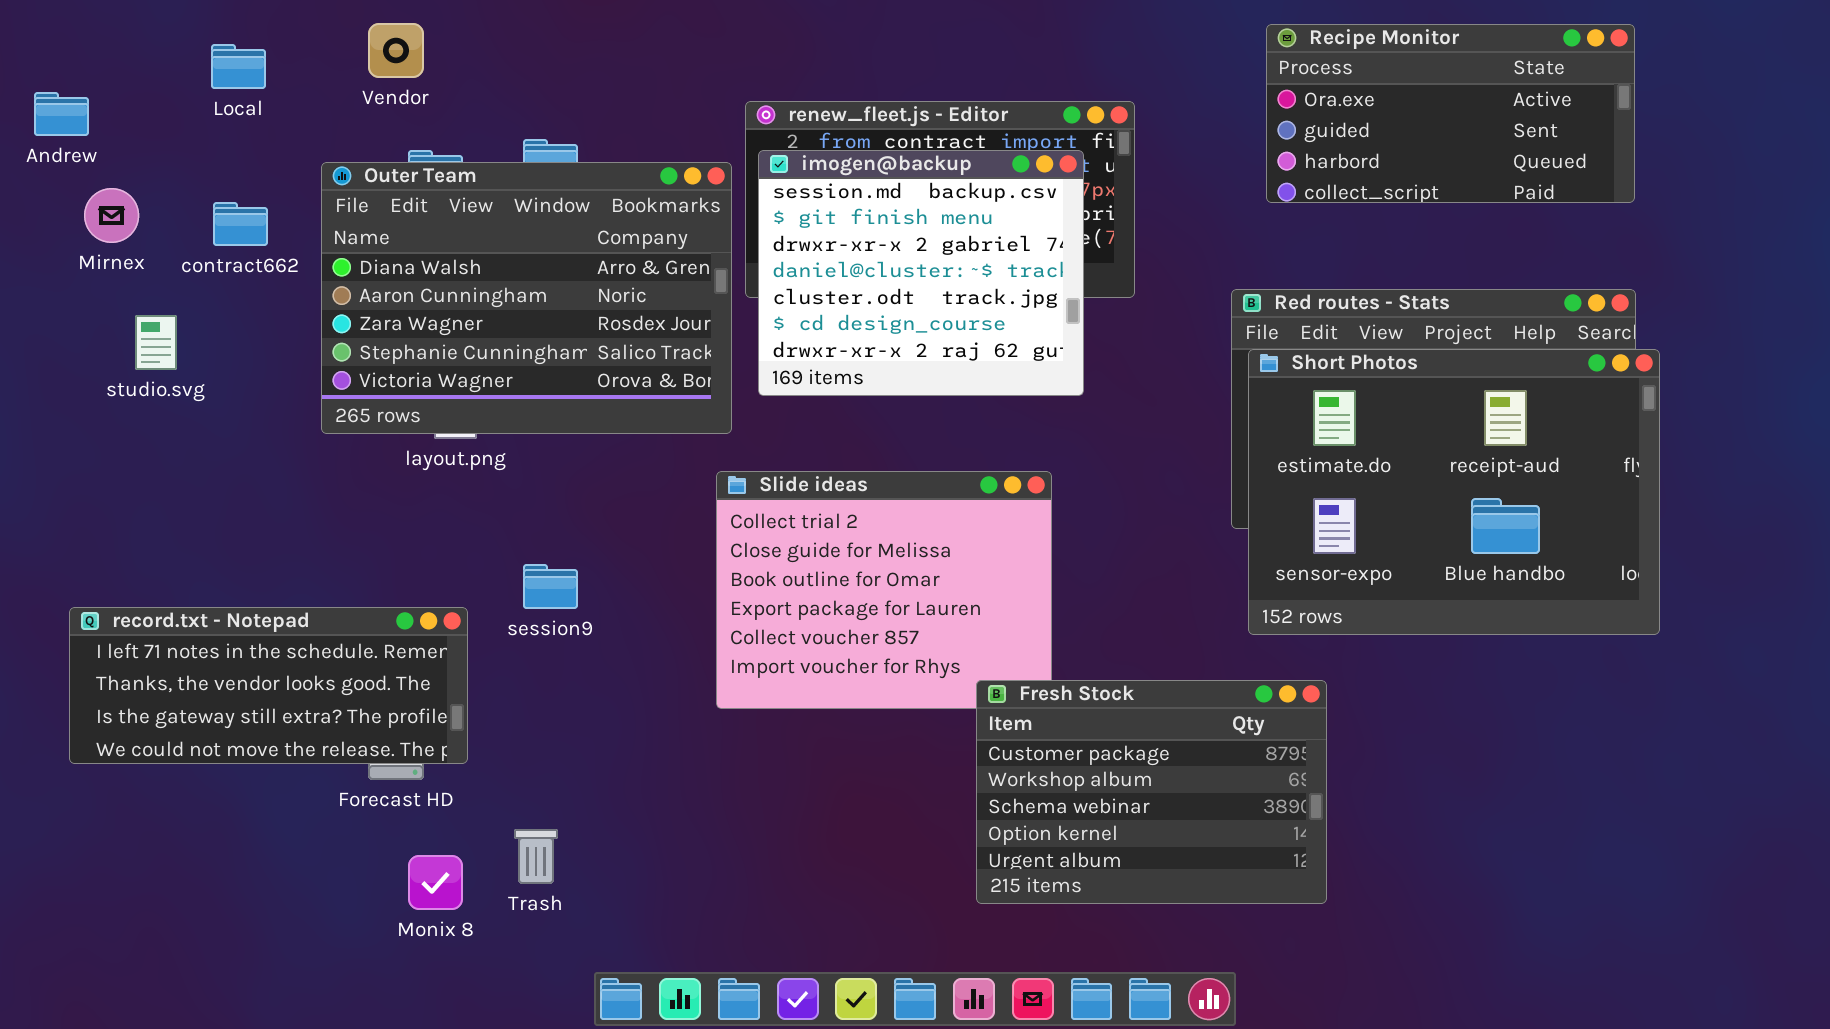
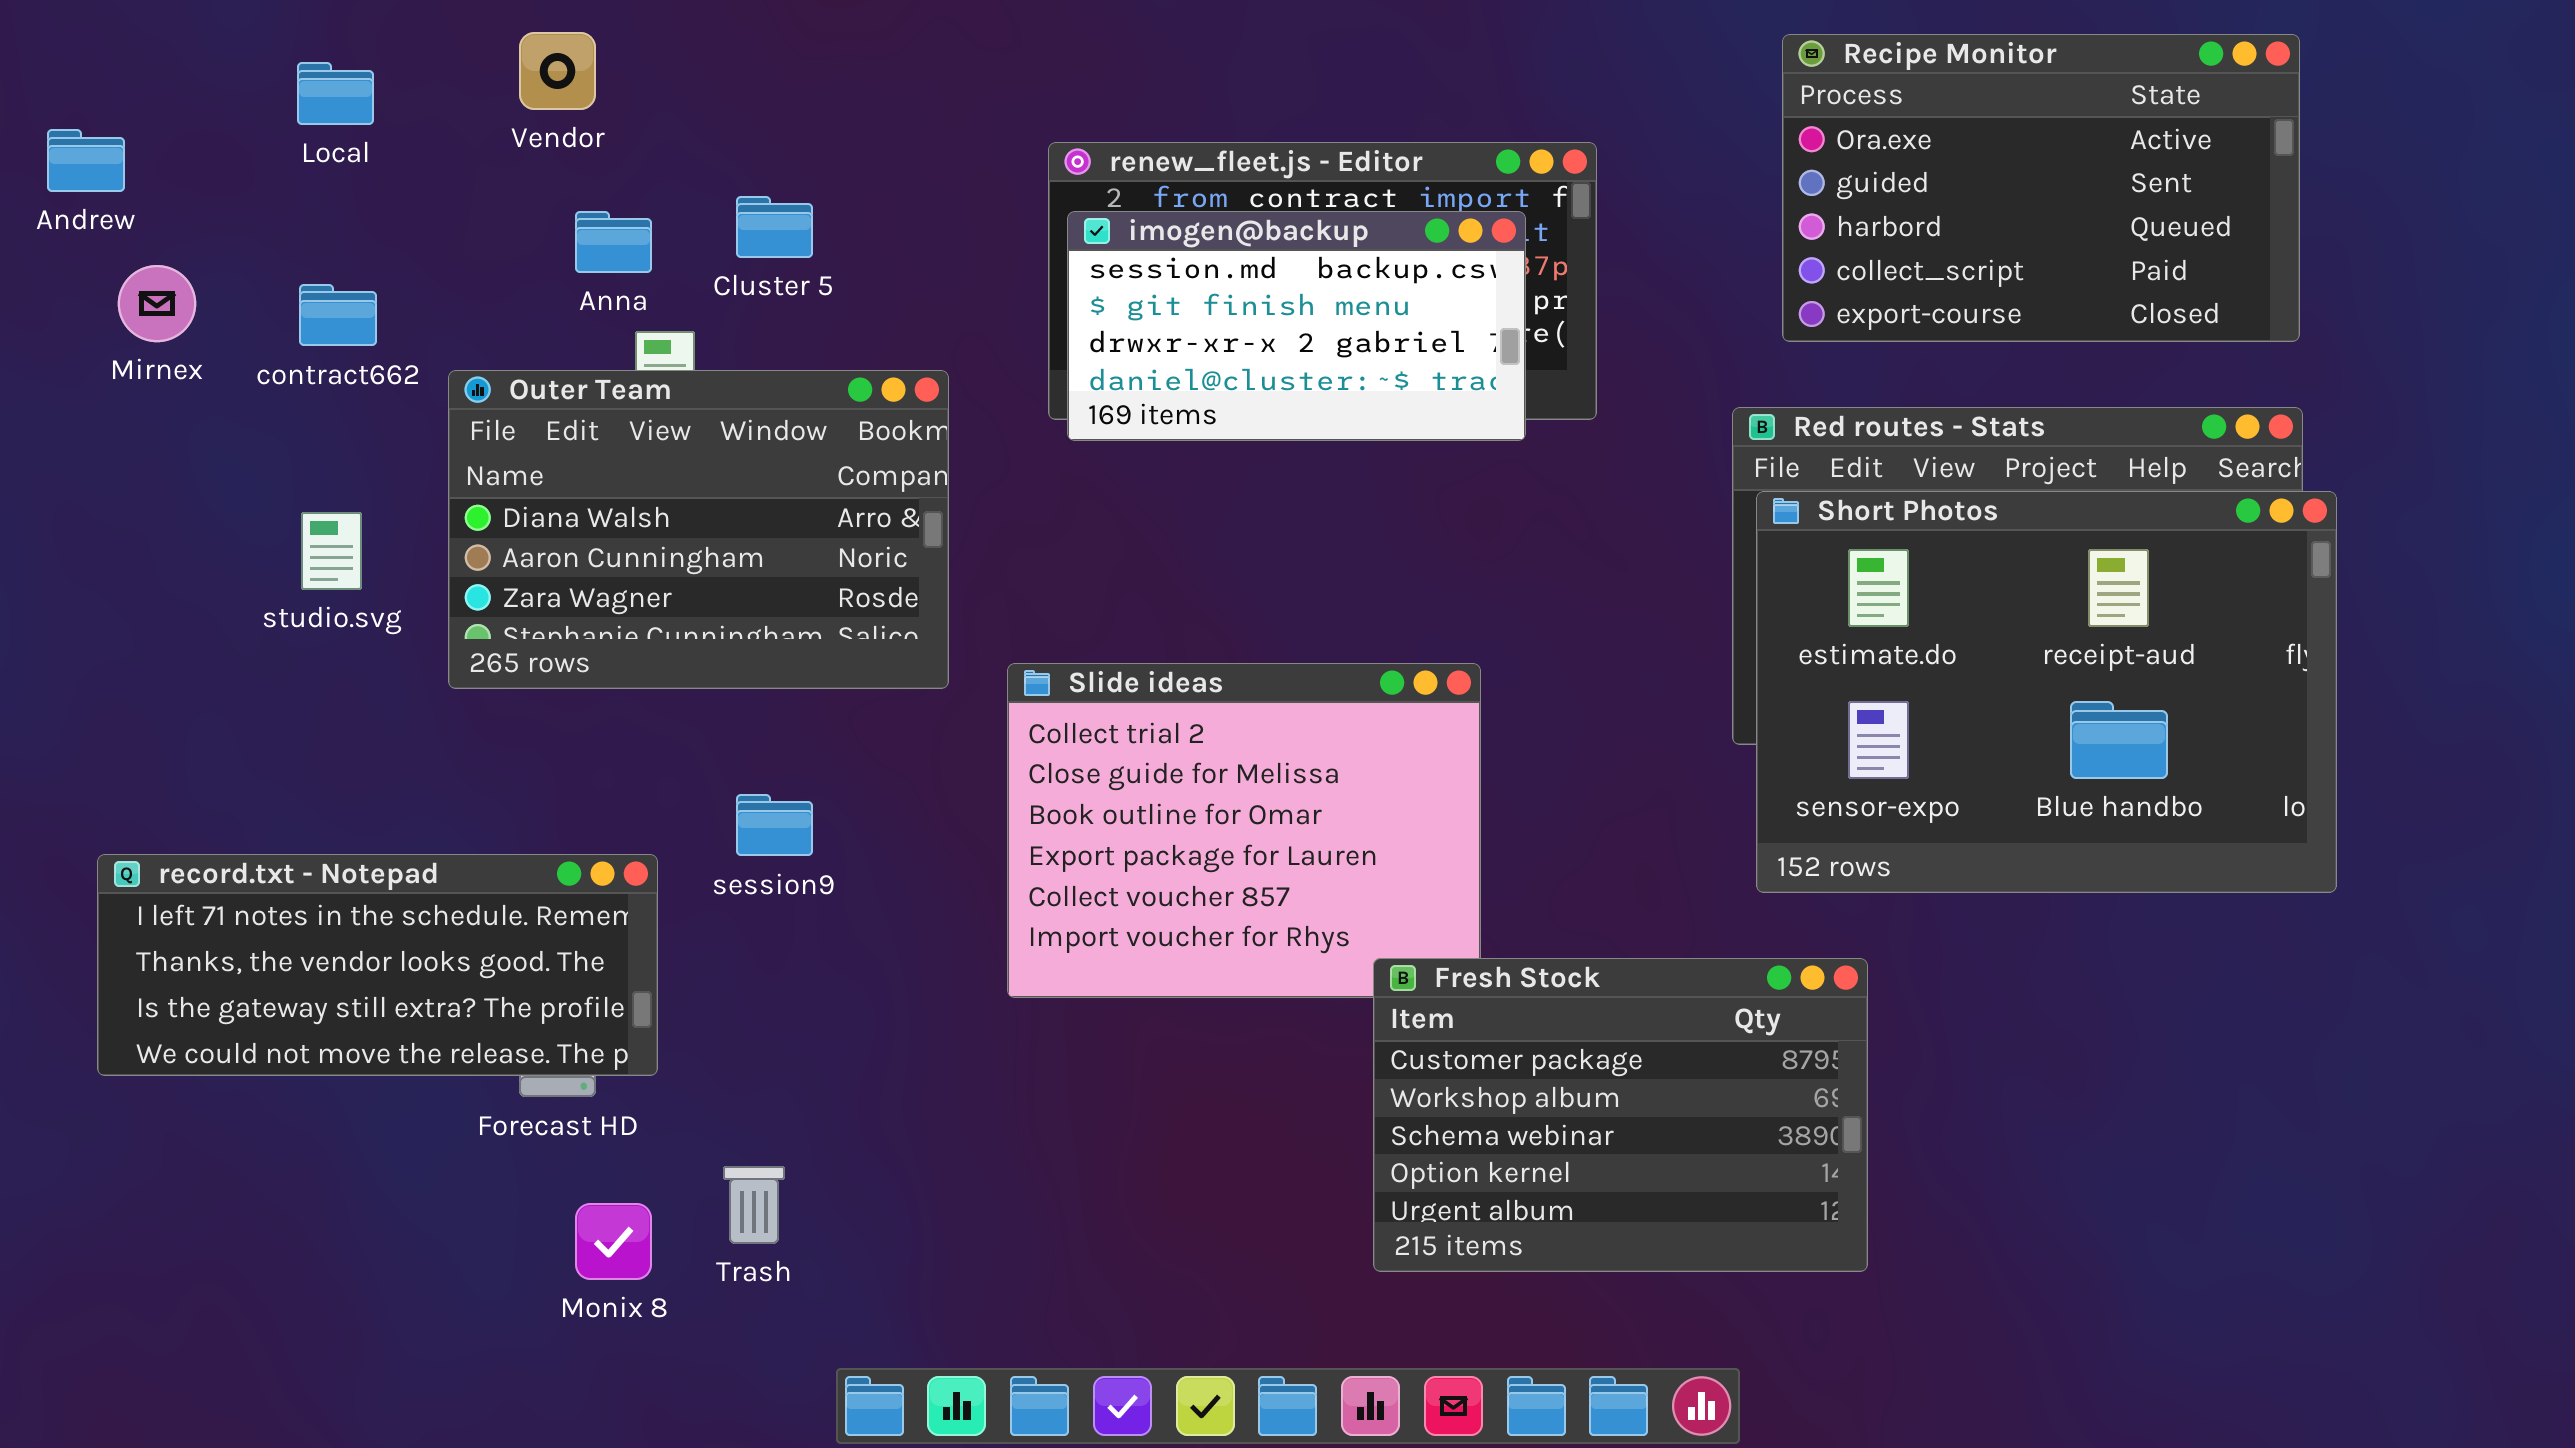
Recipe Monitor: [1266,24,1635,203] -> [1782,34,2300,342], resized
imogen@backup: [758,150,1084,396] -> [1067,211,1526,441], resized
Outer Team: [321,162,732,434] -> [448,370,949,689], moved, resized
studio.svg: [135,315,177,370] -> [301,512,362,590], moved

